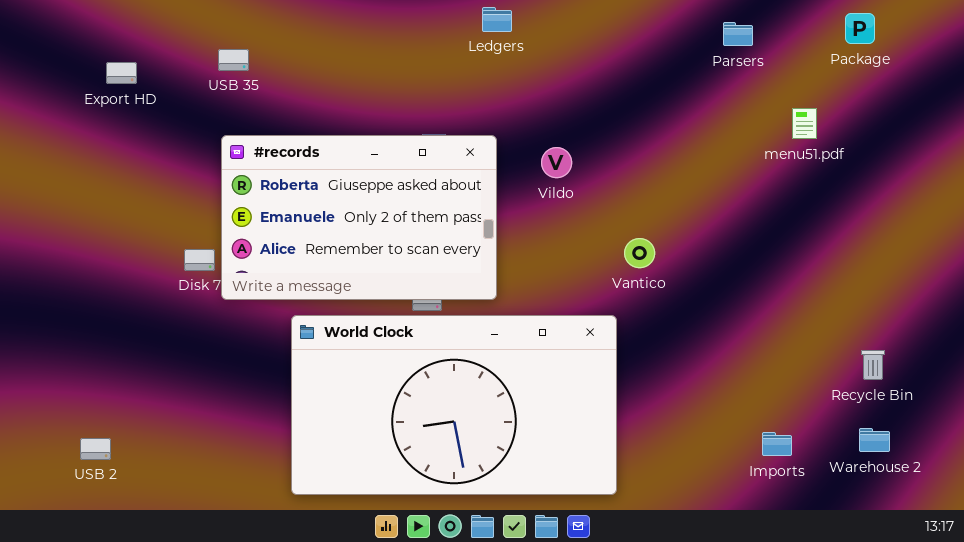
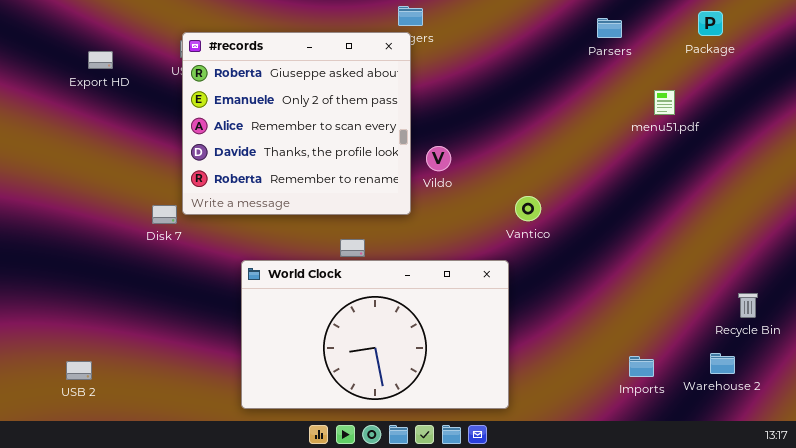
#records: [221,135,497,300] -> [182,32,411,215], moved, resized
Vildo: [541,147,572,178] -> [426,146,451,171], moved
Recycle Bin: [861,350,885,380] -> [738,293,758,318], moved

